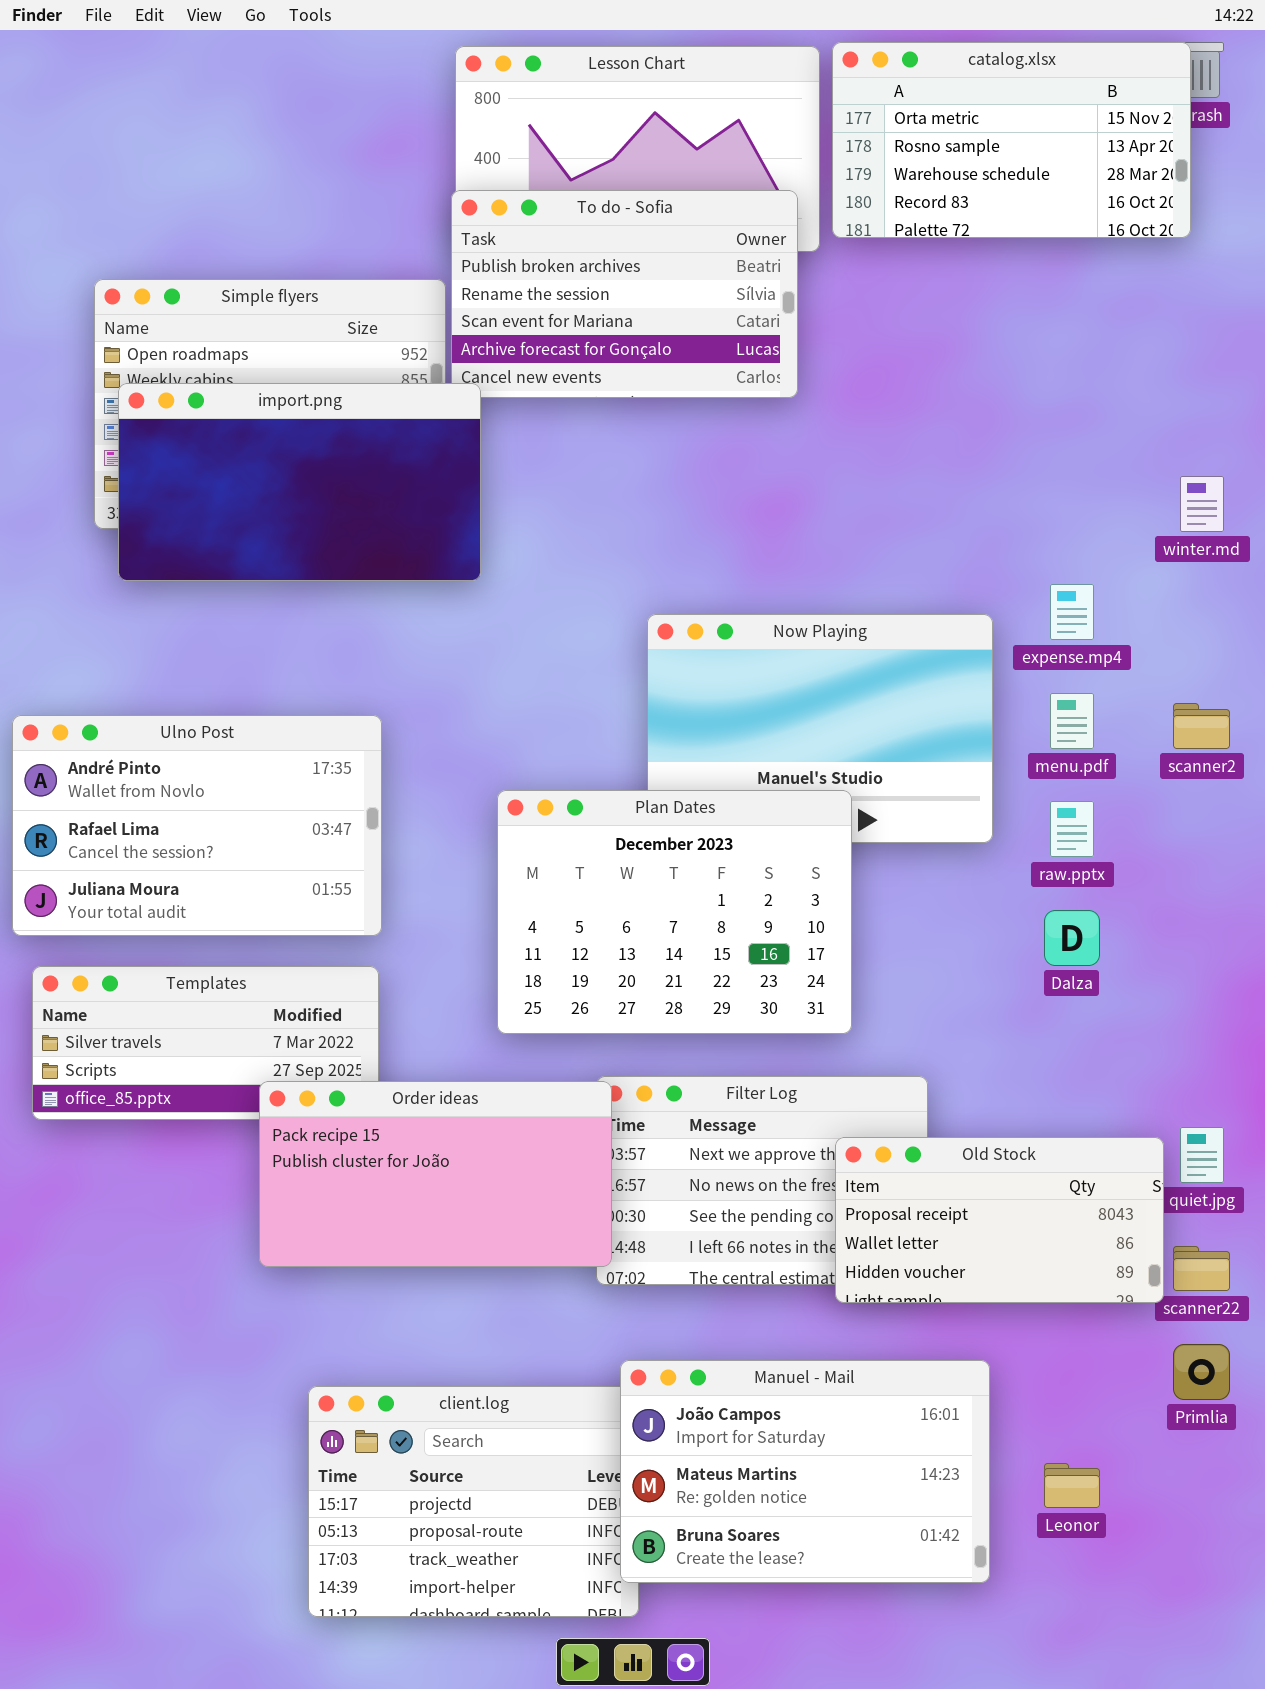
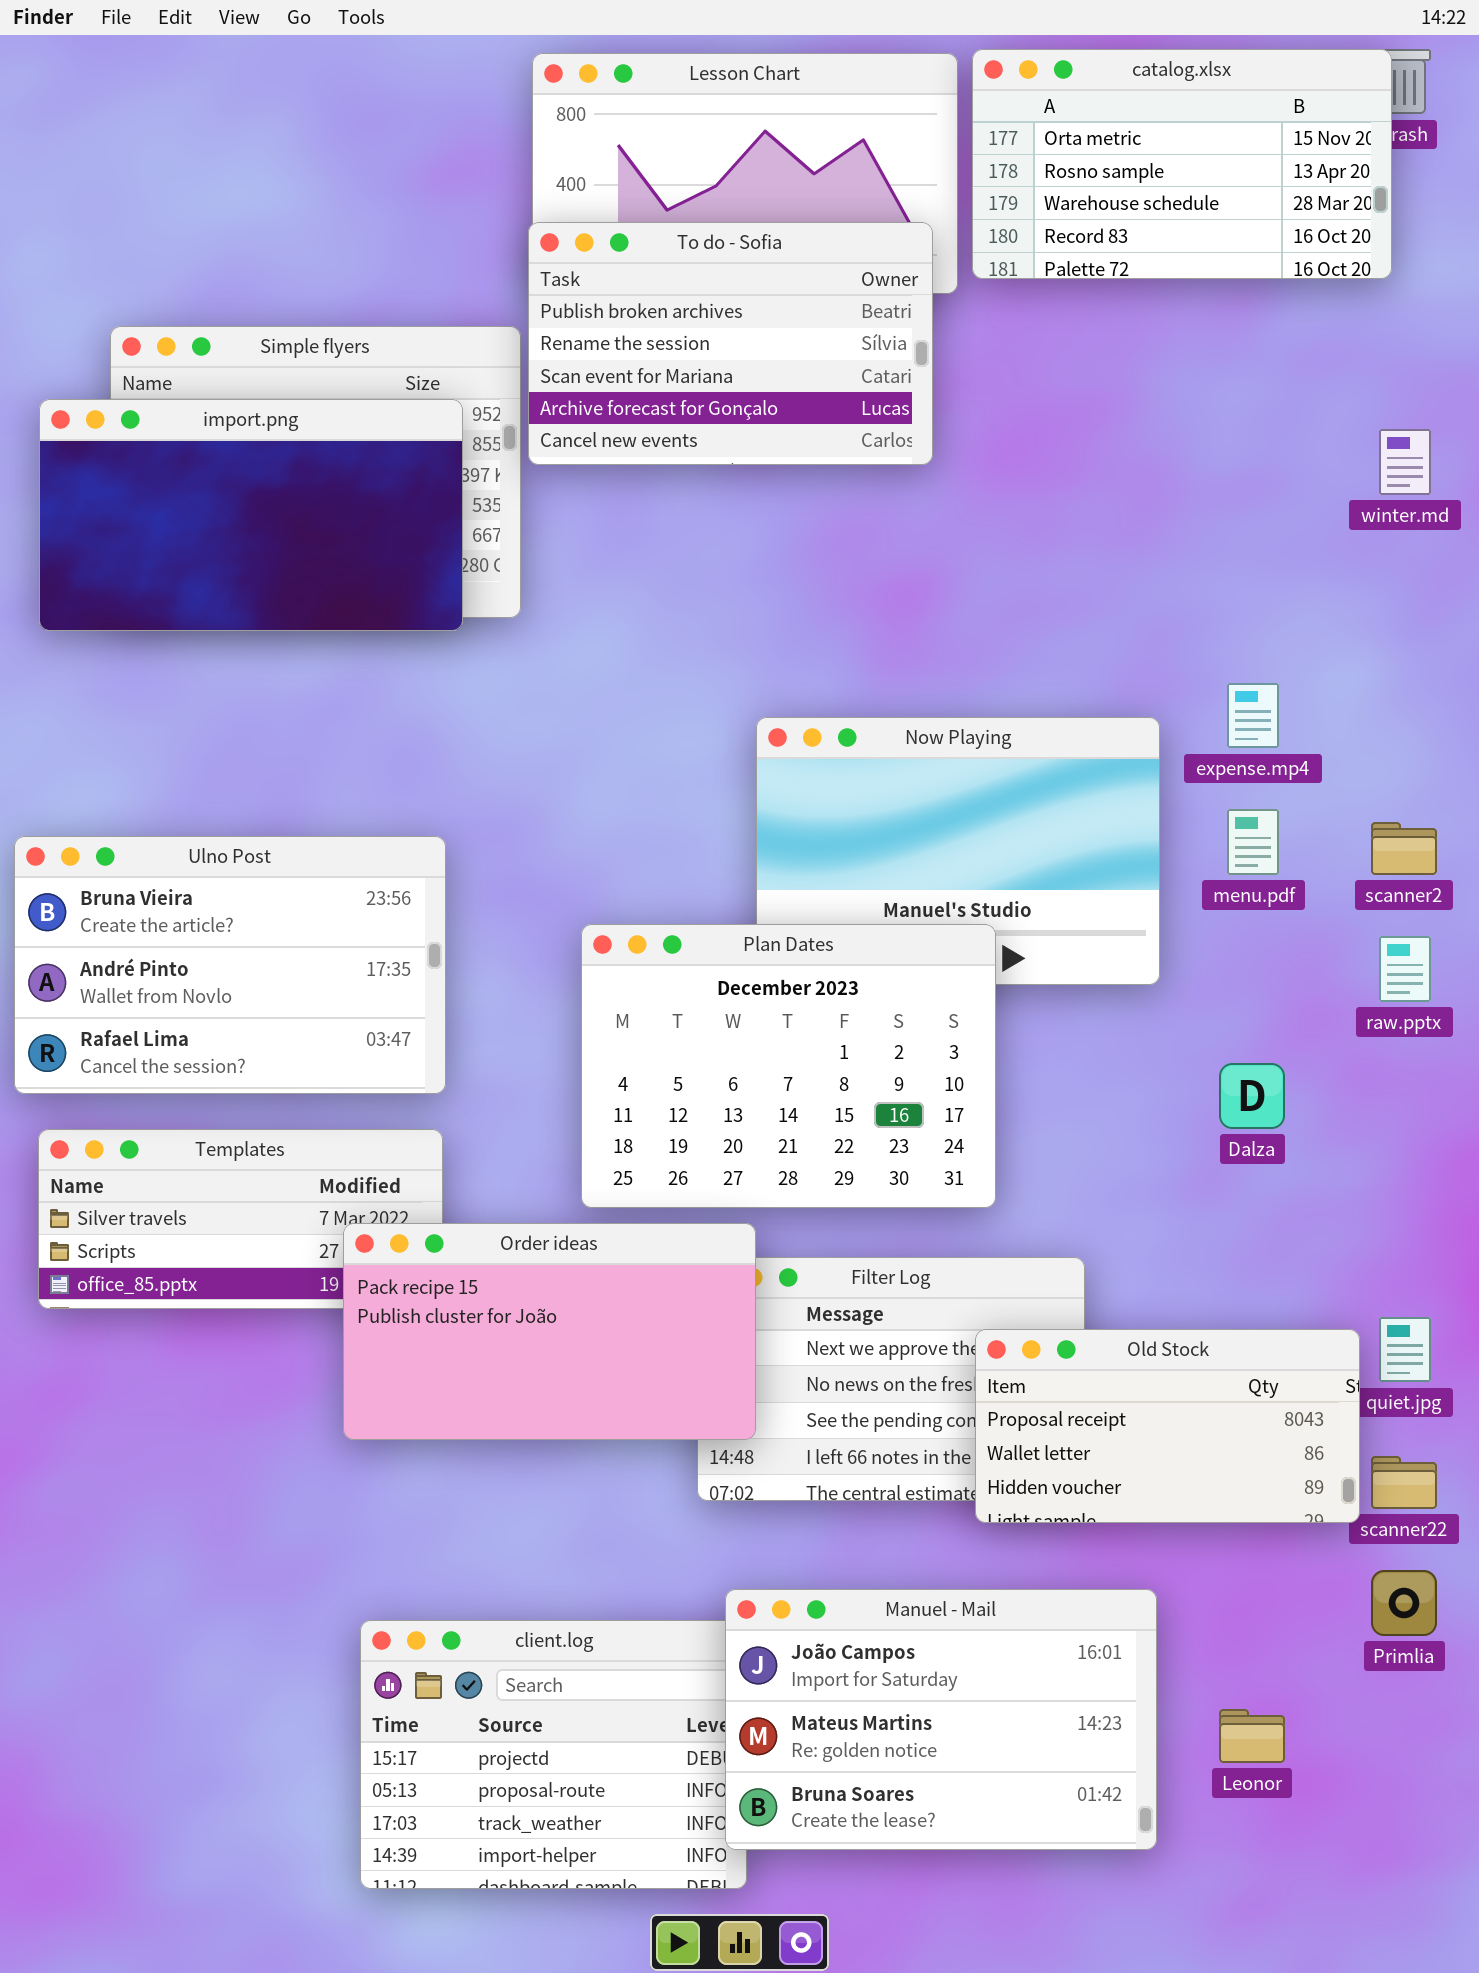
import.png: [118,383,481,581] -> [39,399,463,631], moved
winter.md: [1180,476,1224,532] -> [1379,429,1431,495], moved
Ulno Post: [12,715,382,936] -> [14,836,446,1094], scrolled up 1 row
raw.pptx: [1050,801,1094,857] -> [1379,936,1431,1002], moved
Order ideas: [259,1081,612,1267] -> [343,1223,756,1440], moved

